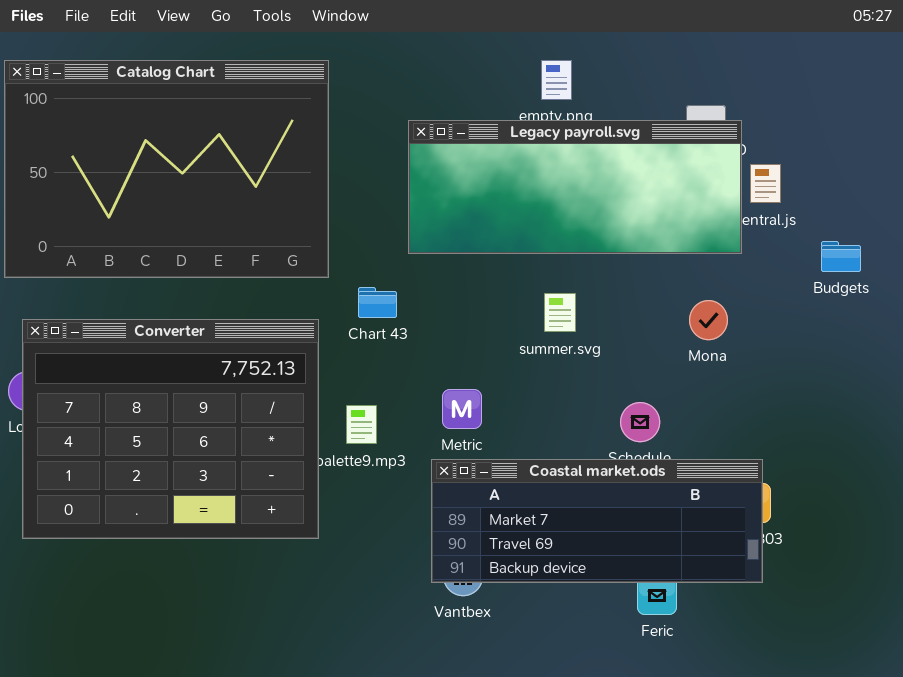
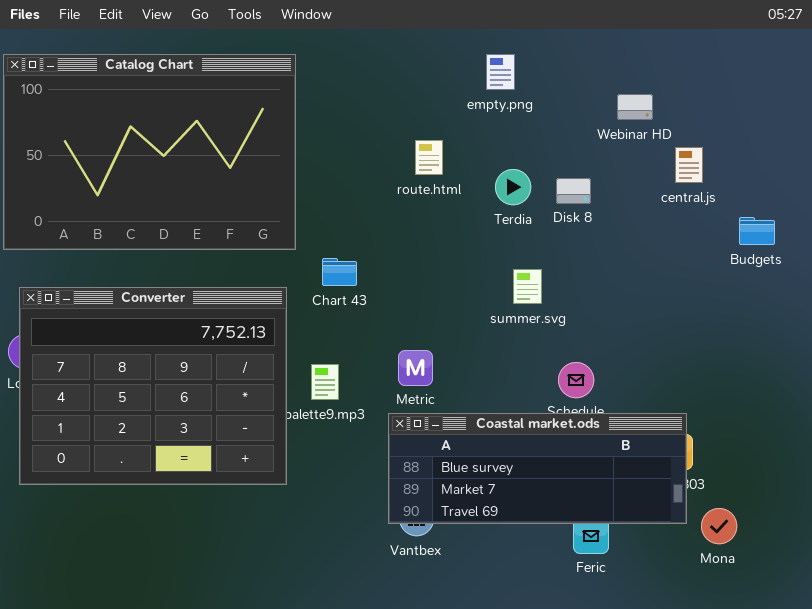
Legacy payroll.svg: [408,120,742,254] -> none, closed
summer.svg: [544,293,576,332] -> [513,269,542,304], moved
Mona: [689,300,728,340] -> [701,508,737,544], moved
Coastal market.ods: [431,459,763,583] -> [388,413,687,524], scrolled up 1 row

